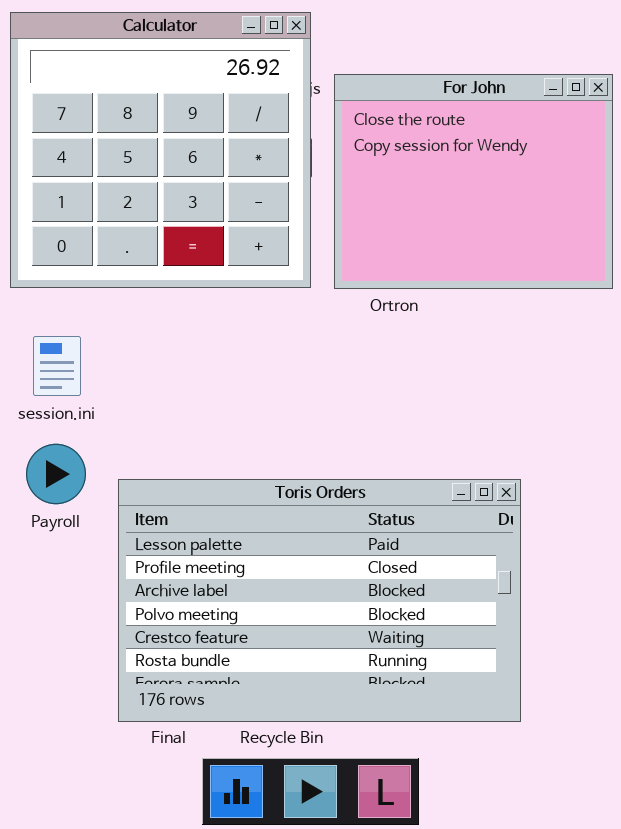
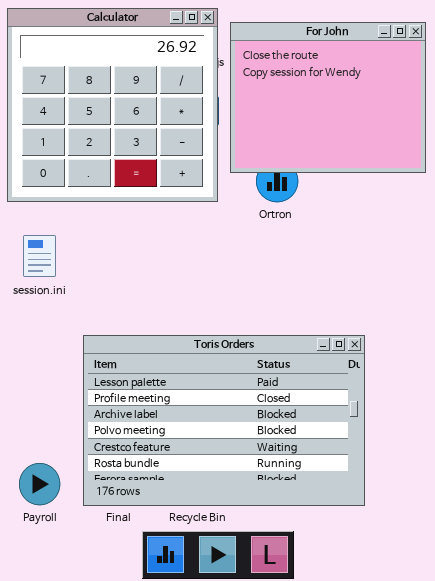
For John: [334,74,613,289] -> [230,22,426,173], moved
Payroll: [26,444,86,504] -> [19,463,60,505], moved

